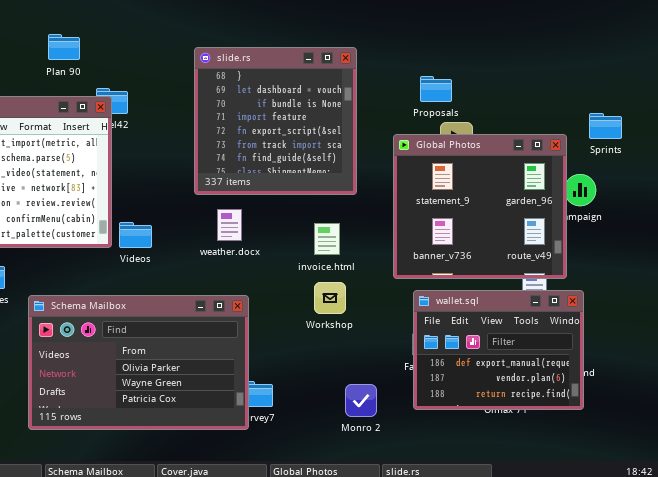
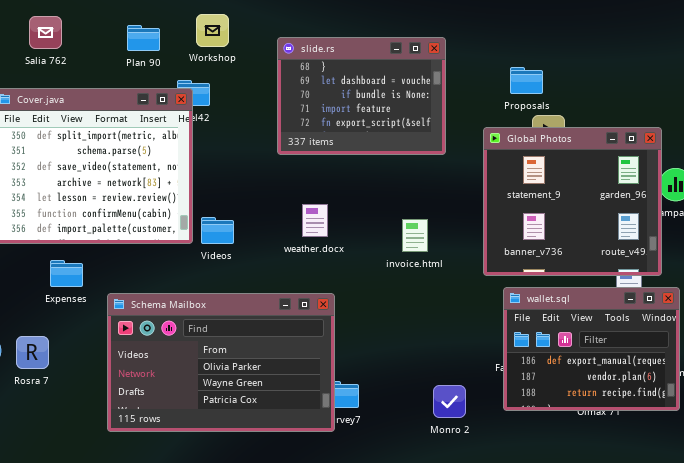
slide.rs: [194,47,357,195] -> [277,37,446,155], resized
Workshop: [314,282,346,314] -> [196,14,229,47], moved

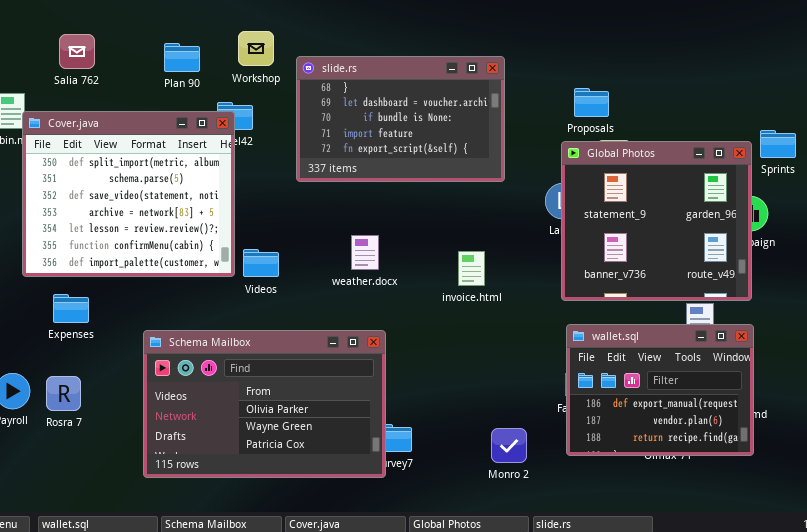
slide.rs: [277,37,446,155] -> [296,56,505,182], resized
Global Photos: [483,127,662,276] -> [561,141,752,301], moved
Expenses: [50,260,83,287] -> [53,294,89,323], moved

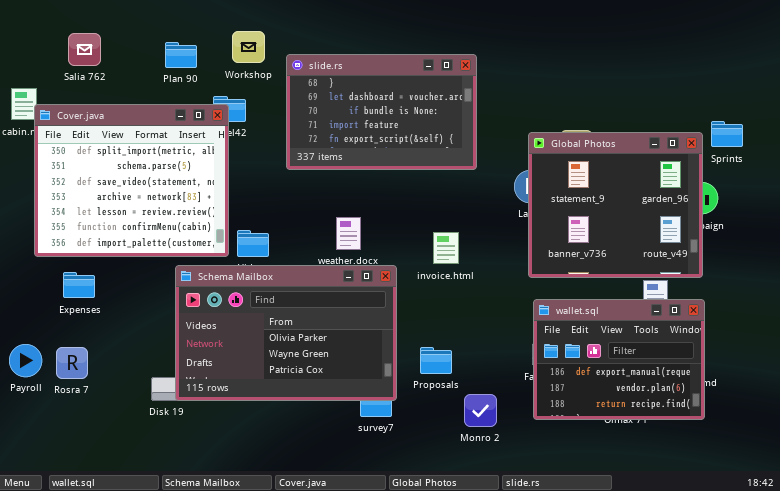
Proposals: [574,88,609,117] -> [420,347,452,374], moved
Schema Mailbox: [143,330,386,478] -> [175,265,397,401], moved

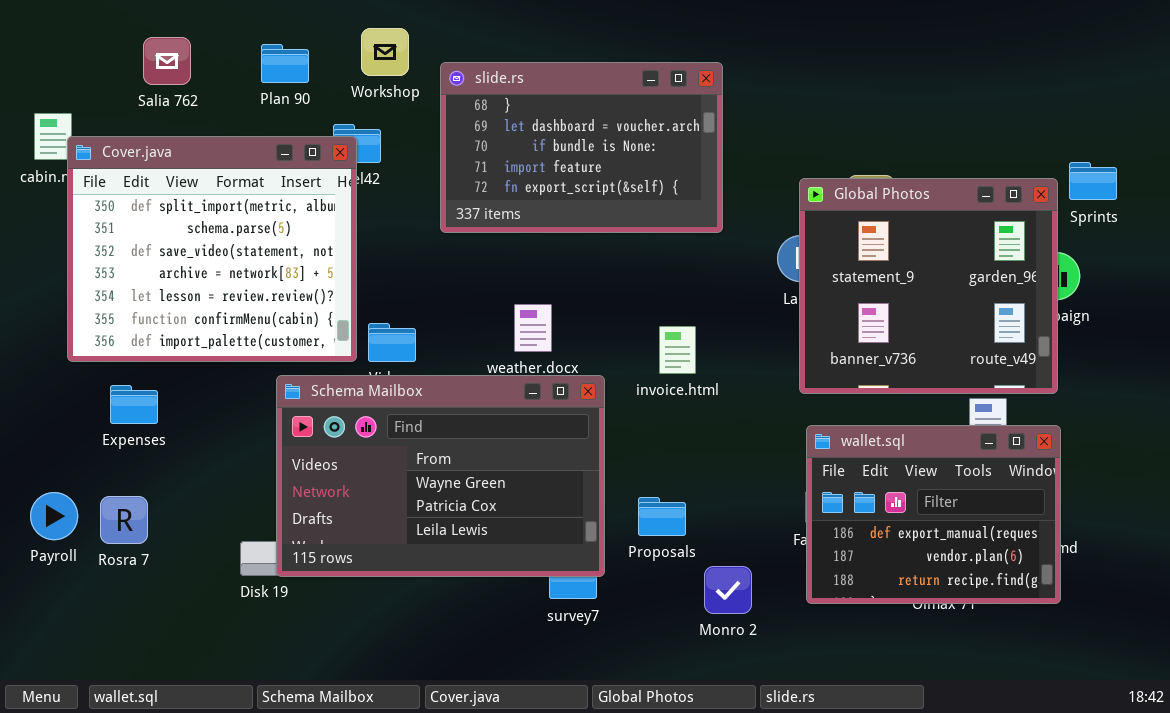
Salia 762: [68,33,101,66] -> [143,37,191,85], moved
Schema Mailbox: [175,265,397,401] -> [276,375,605,577], scrolled down 1 row

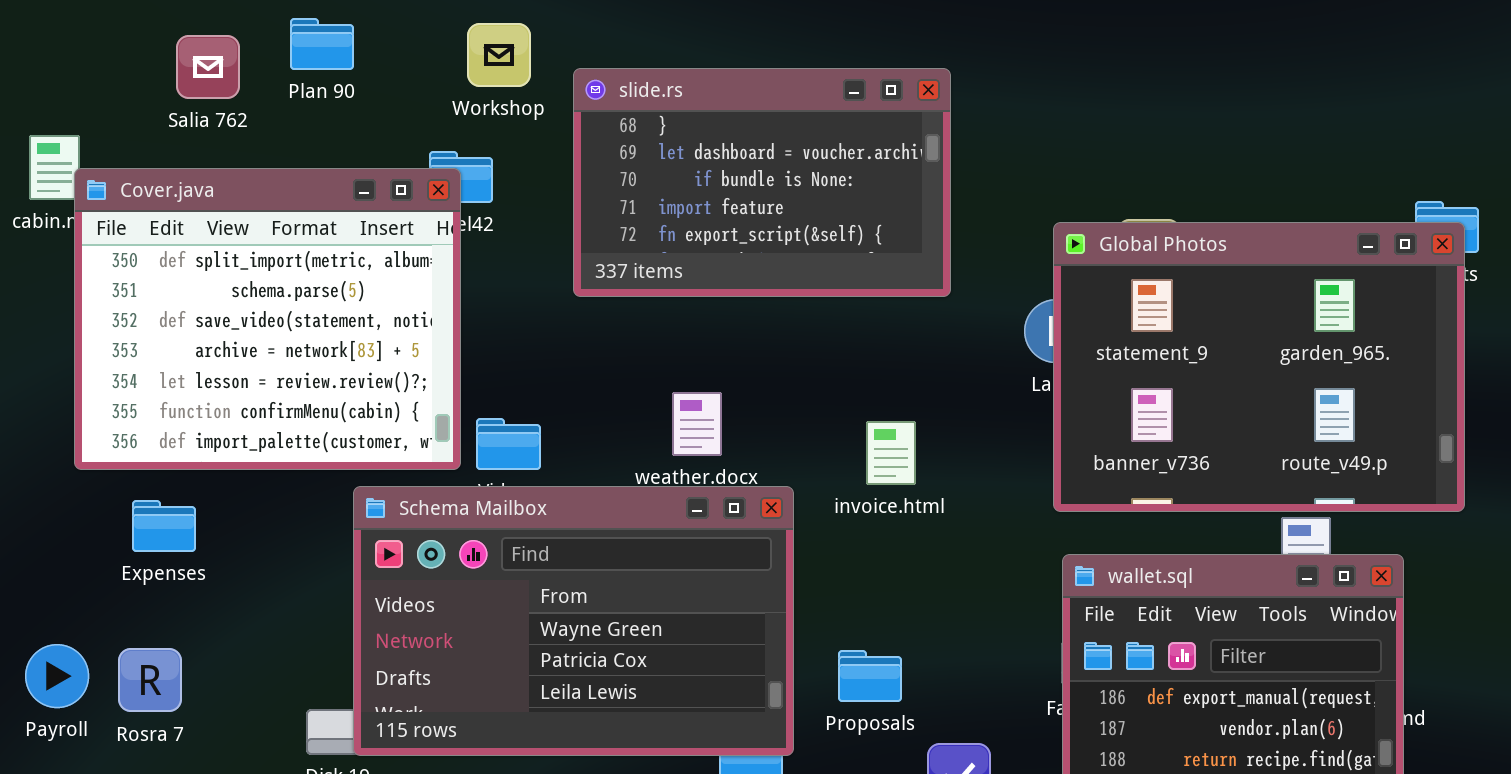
Plan 90: [261,44,309,83] -> [290,18,354,70], moved
Global Photos: [799,178,1058,394] -> [1053,222,1465,512], resized

